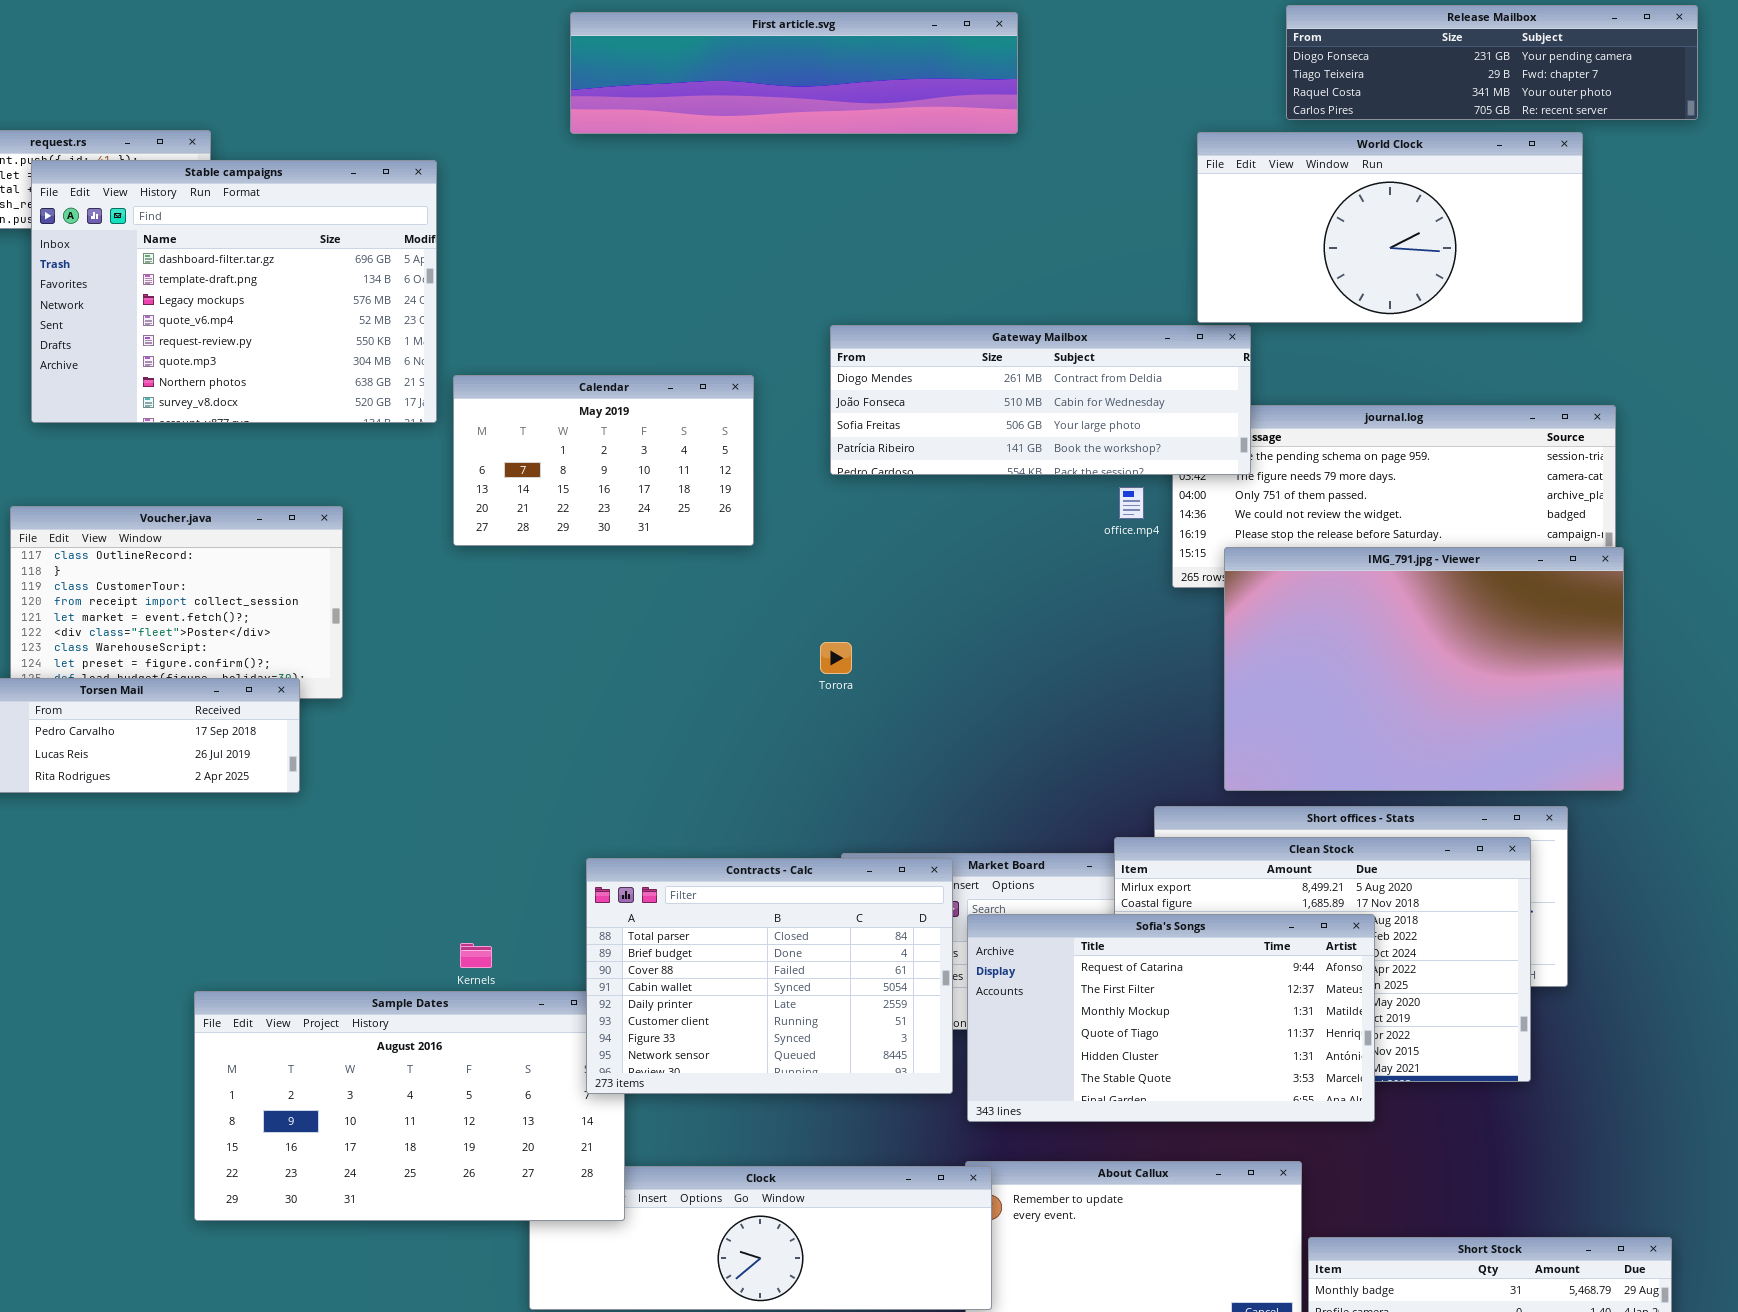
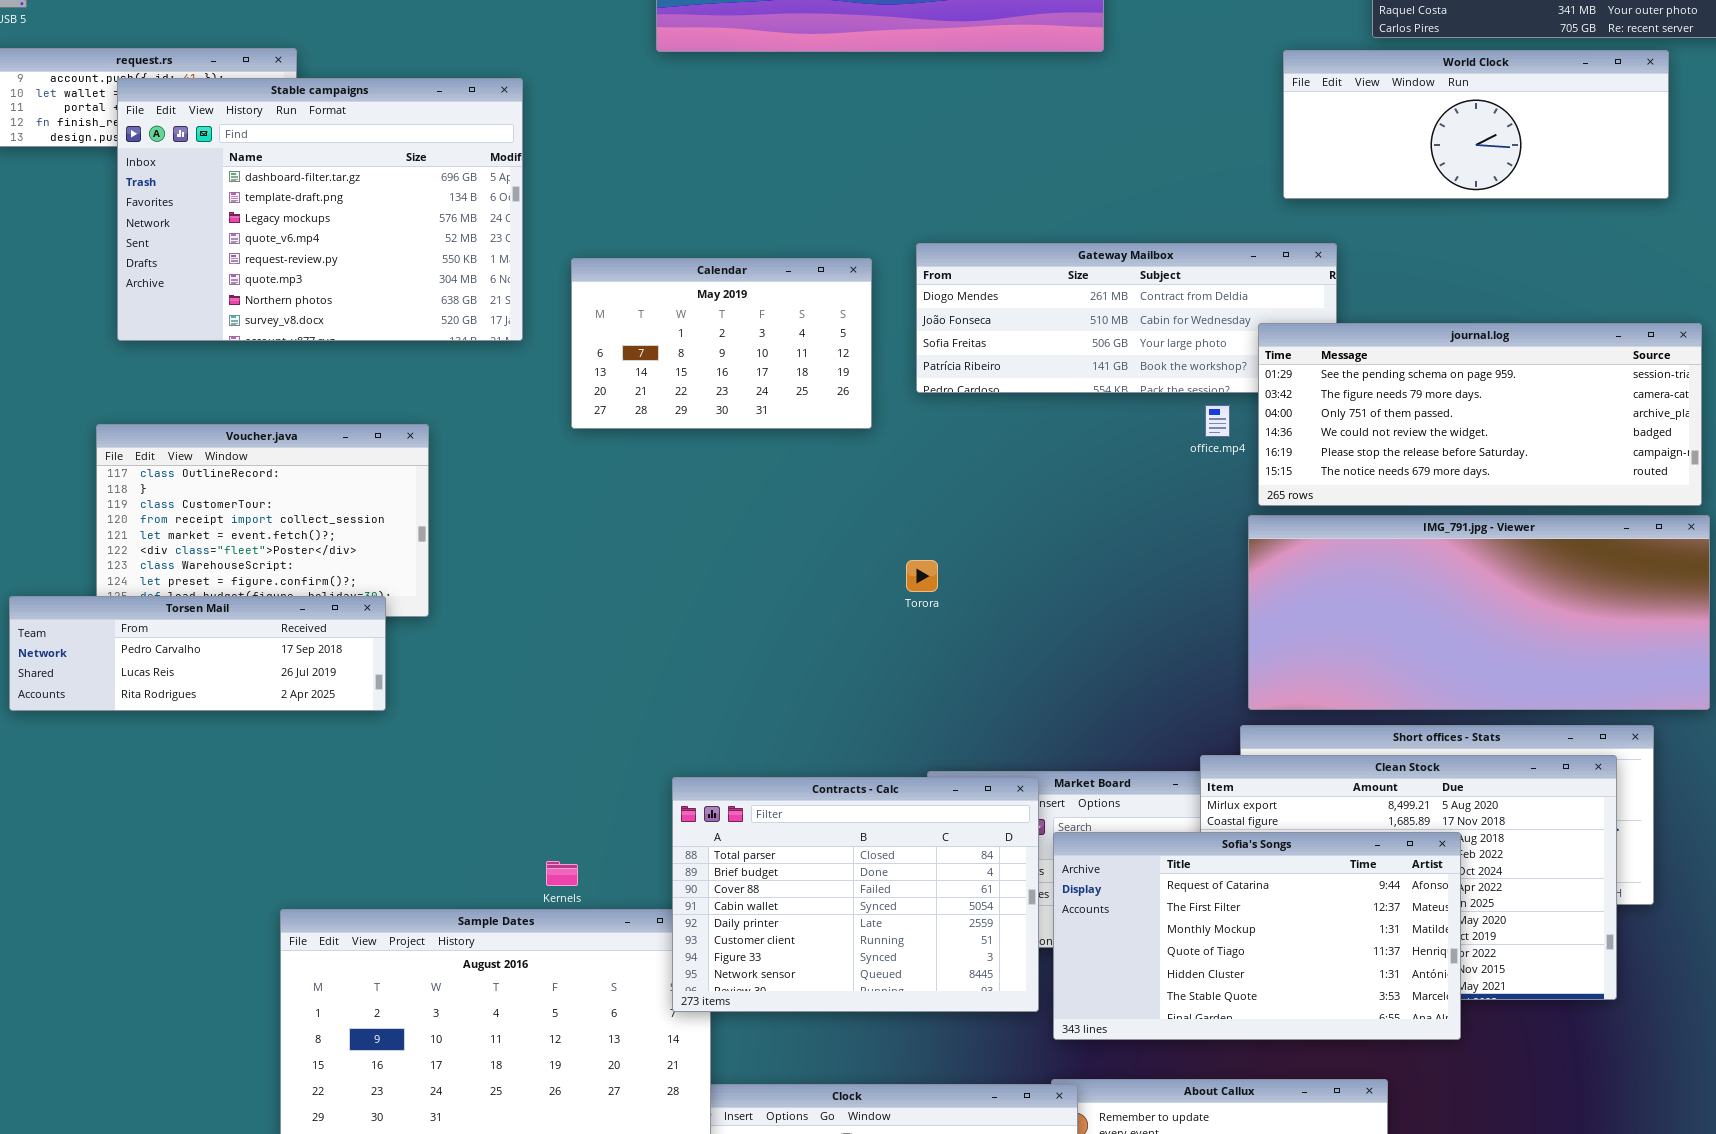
World Clock: [1197,132,1583,323] -> [1283,50,1669,199], resized
Calendar: [453,375,754,546] -> [571,258,872,429], moved
journal.log: [1172,405,1616,588] -> [1258,323,1702,506], raised
IMG_791.jpg - Viewer: [1224,547,1624,791] -> [1248,515,1710,710], resized

